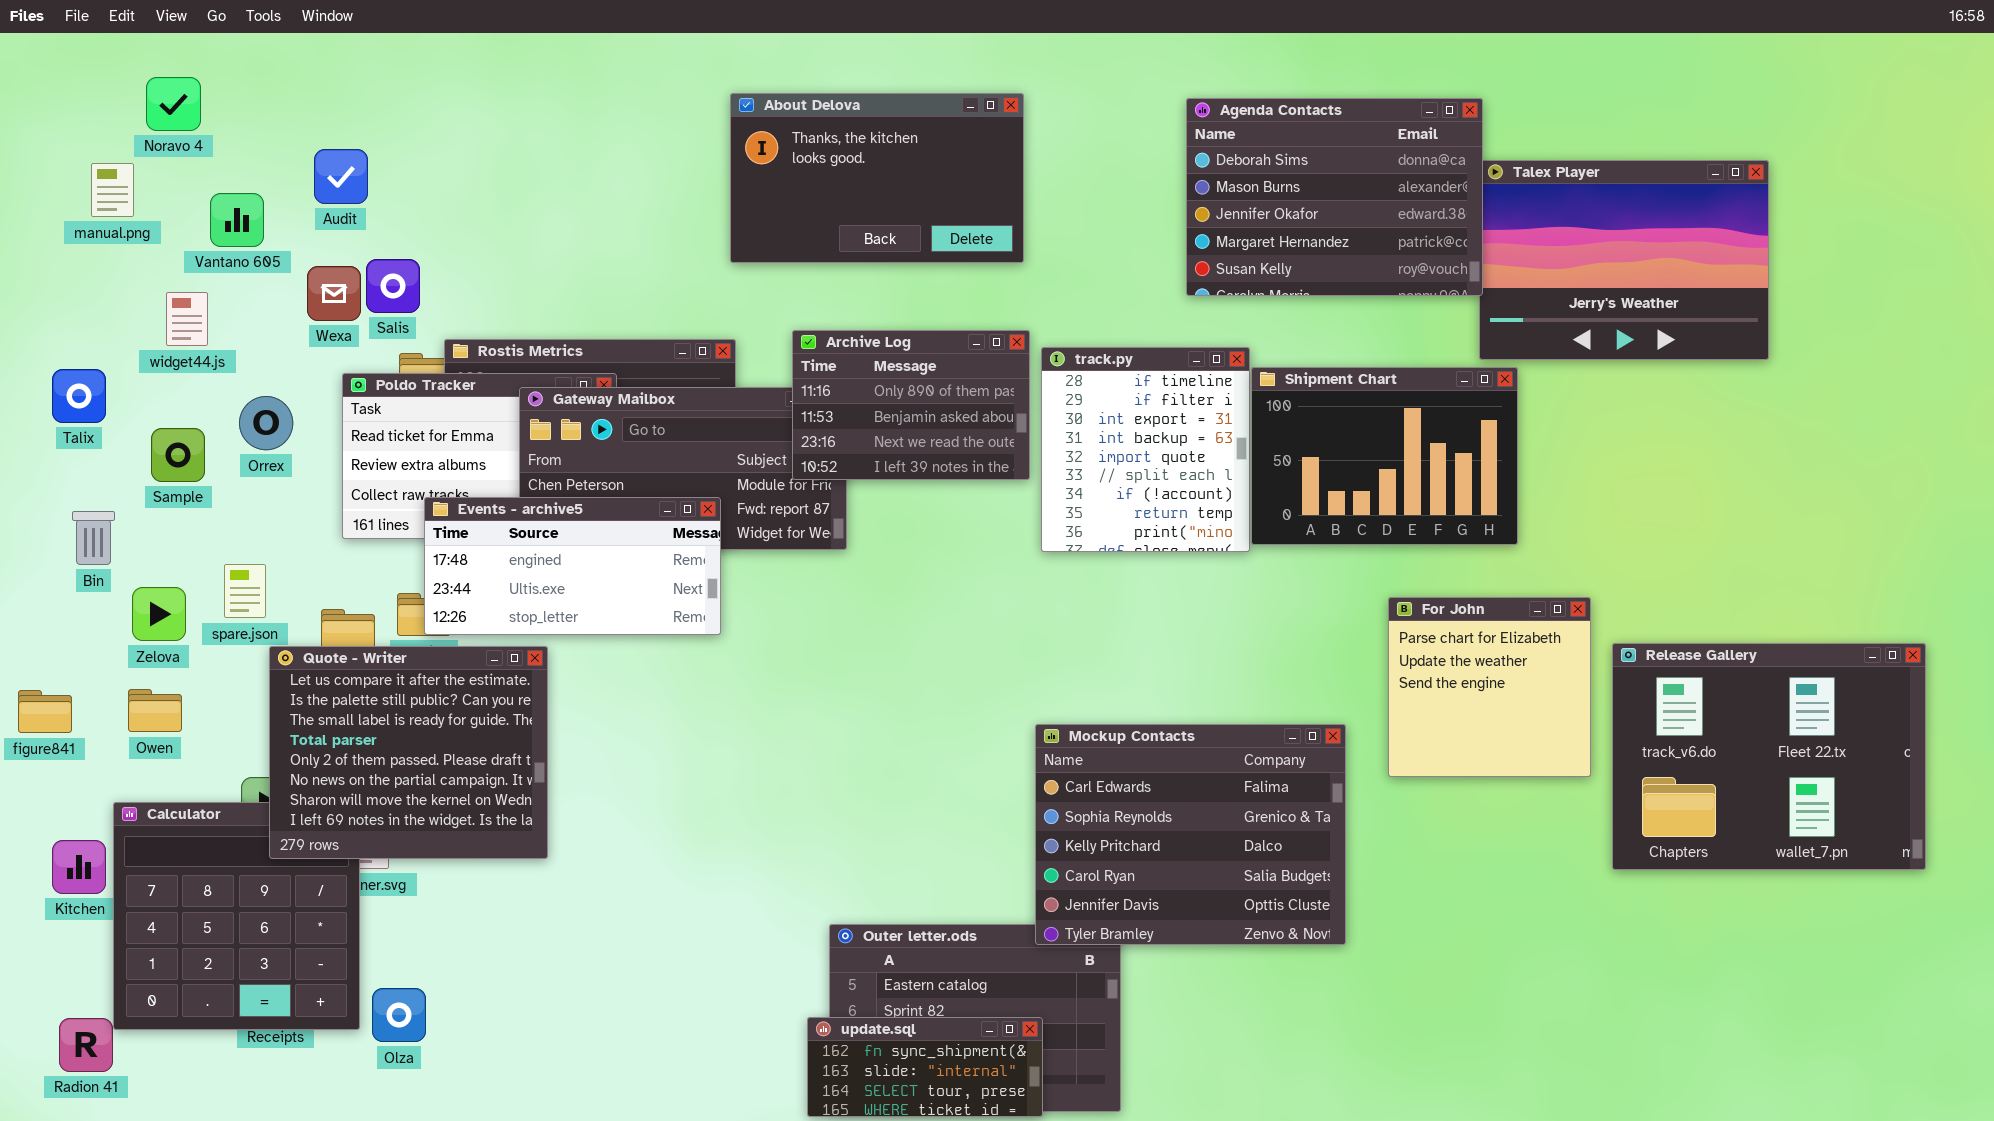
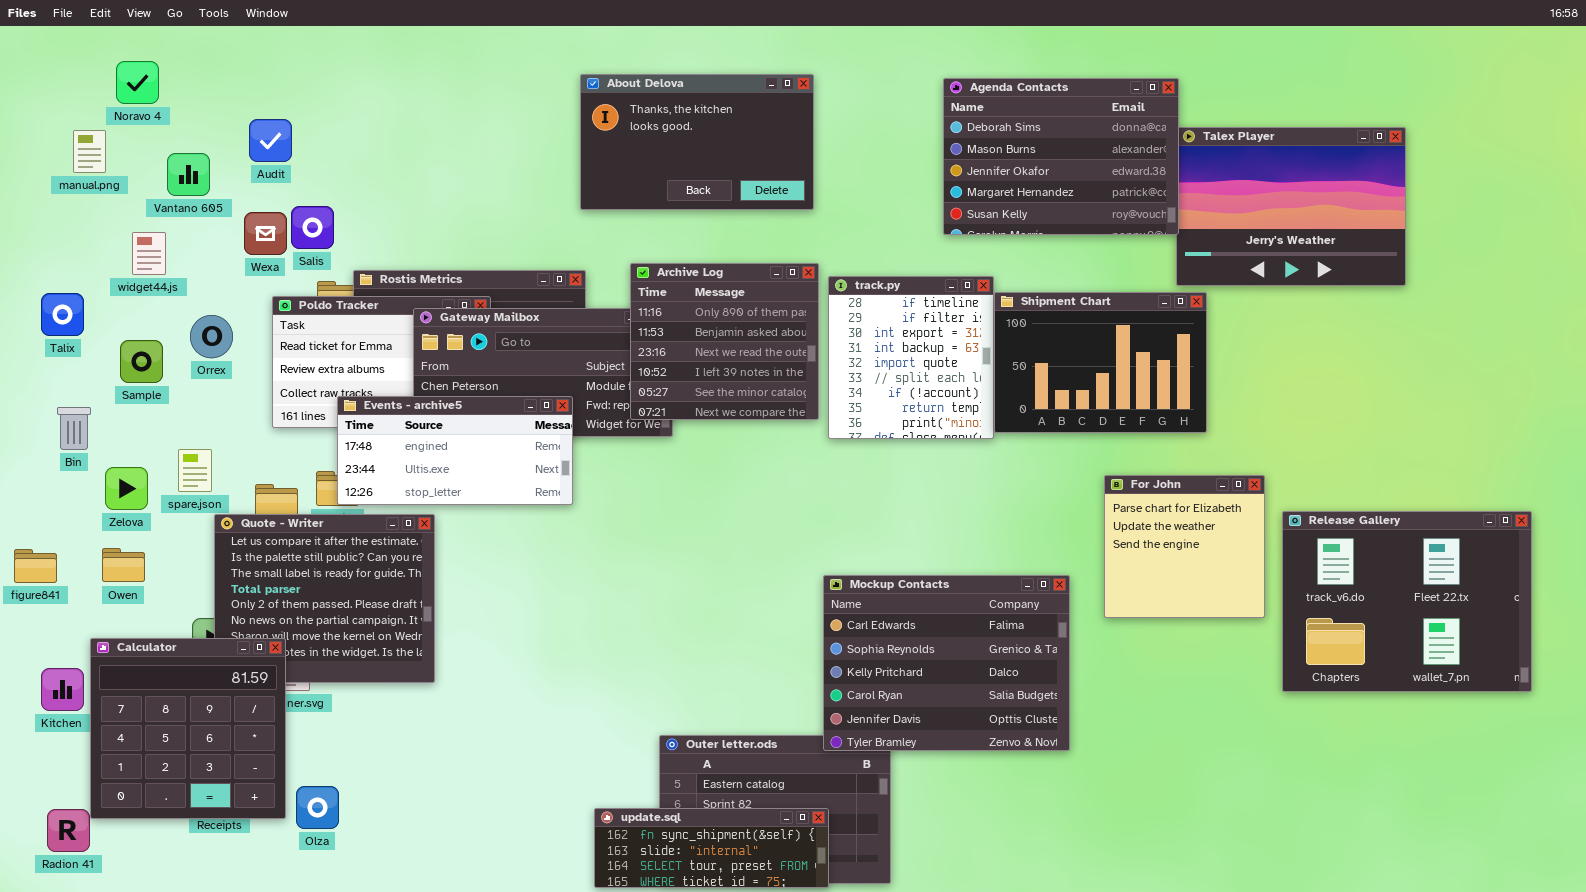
Archive Log: [792,330,1030,480] -> [630,263,819,420], resized
Calculator: [113,802,360,1030] -> [90,638,286,819], raised
update.sql: [807,1017,1043,1117] -> [594,808,829,888], resized

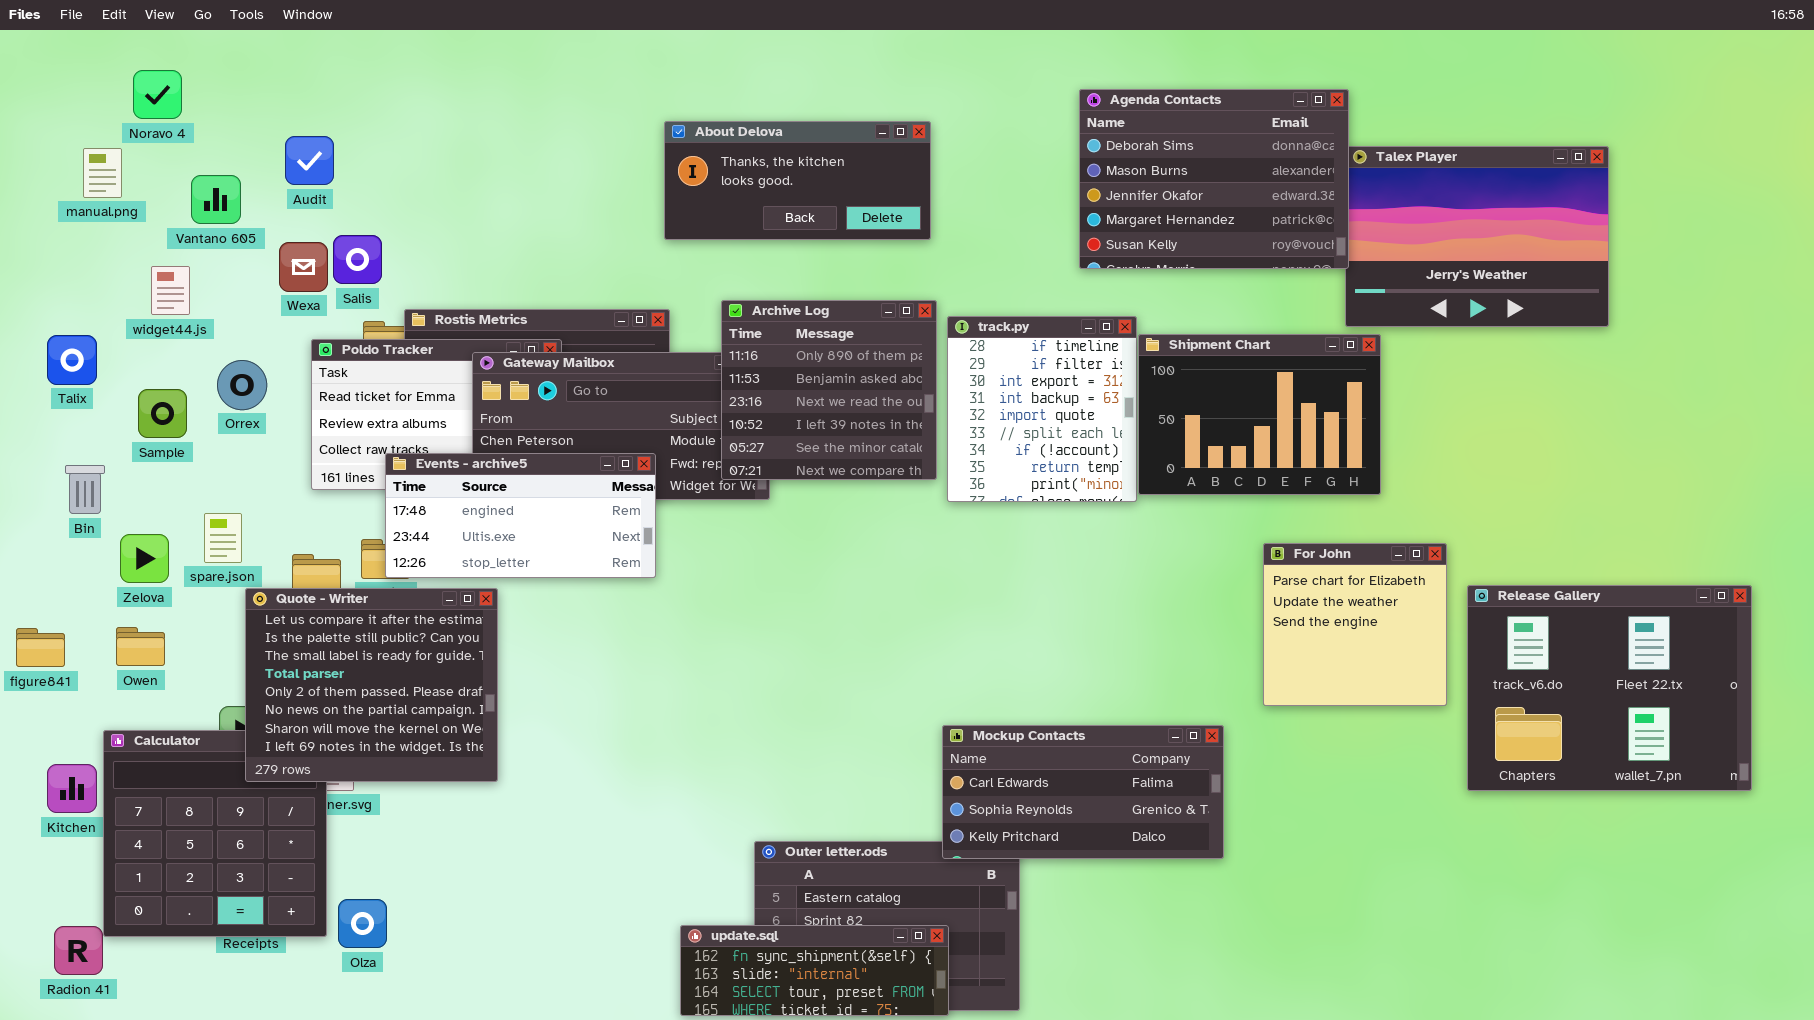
About Delova: [580,74,814,210] -> [664,121,931,240], resized
Quote - Writer: [214,514,435,683] -> [245,588,498,782], raised
Mockup Contacts: [823,575,1070,751] -> [942,725,1224,859], resized

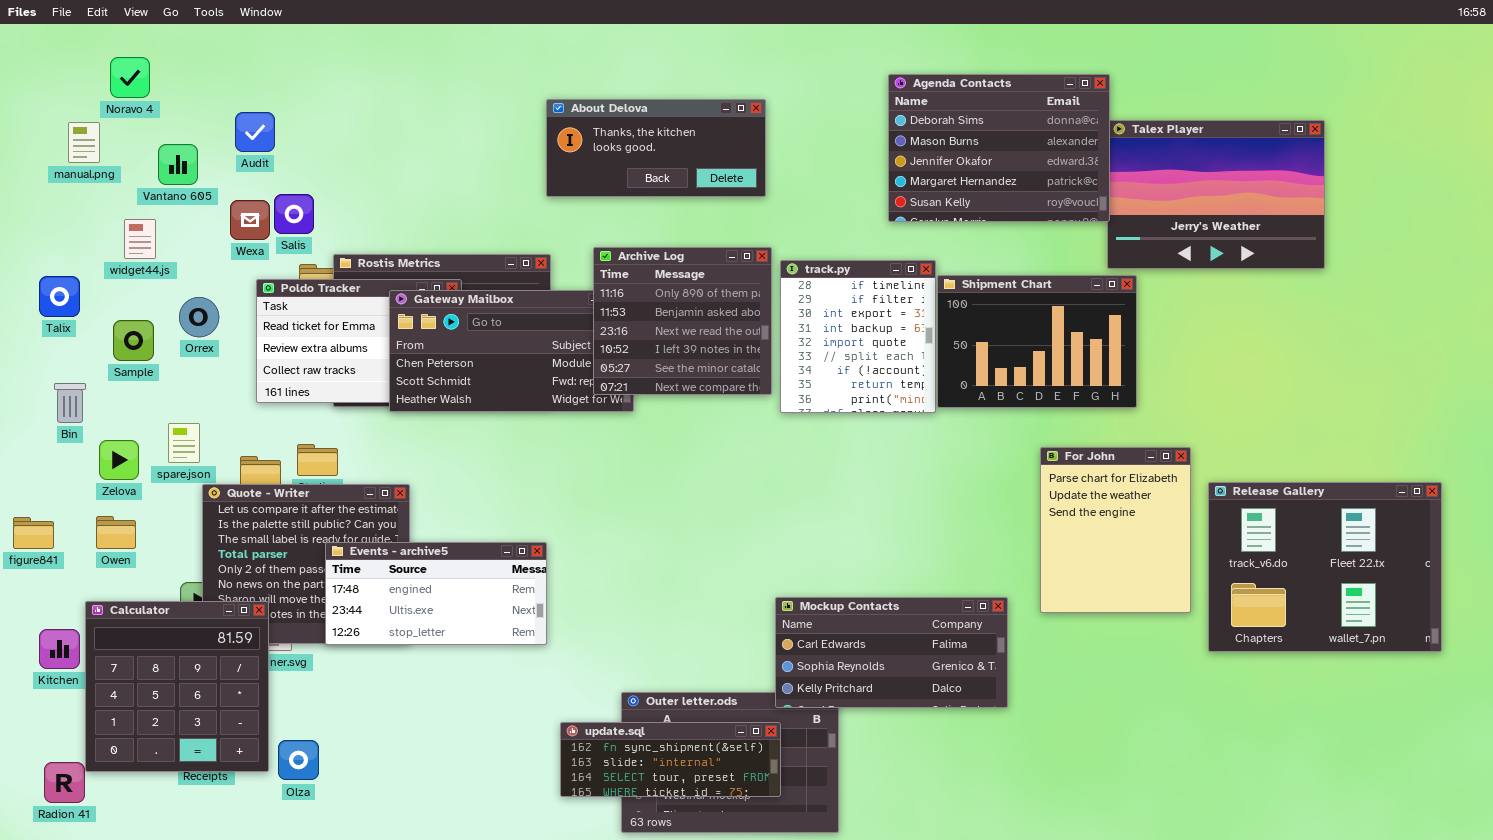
Events - archive5: [385,453,656,578] -> [325,542,547,645], moved
For John: [1263,543,1447,706] -> [1040,447,1191,613], resized
Calculator: [103,730,327,937] -> [85,601,269,772], raised
update.sql: [680,925,949,1016] -> [560,722,781,797], moved

